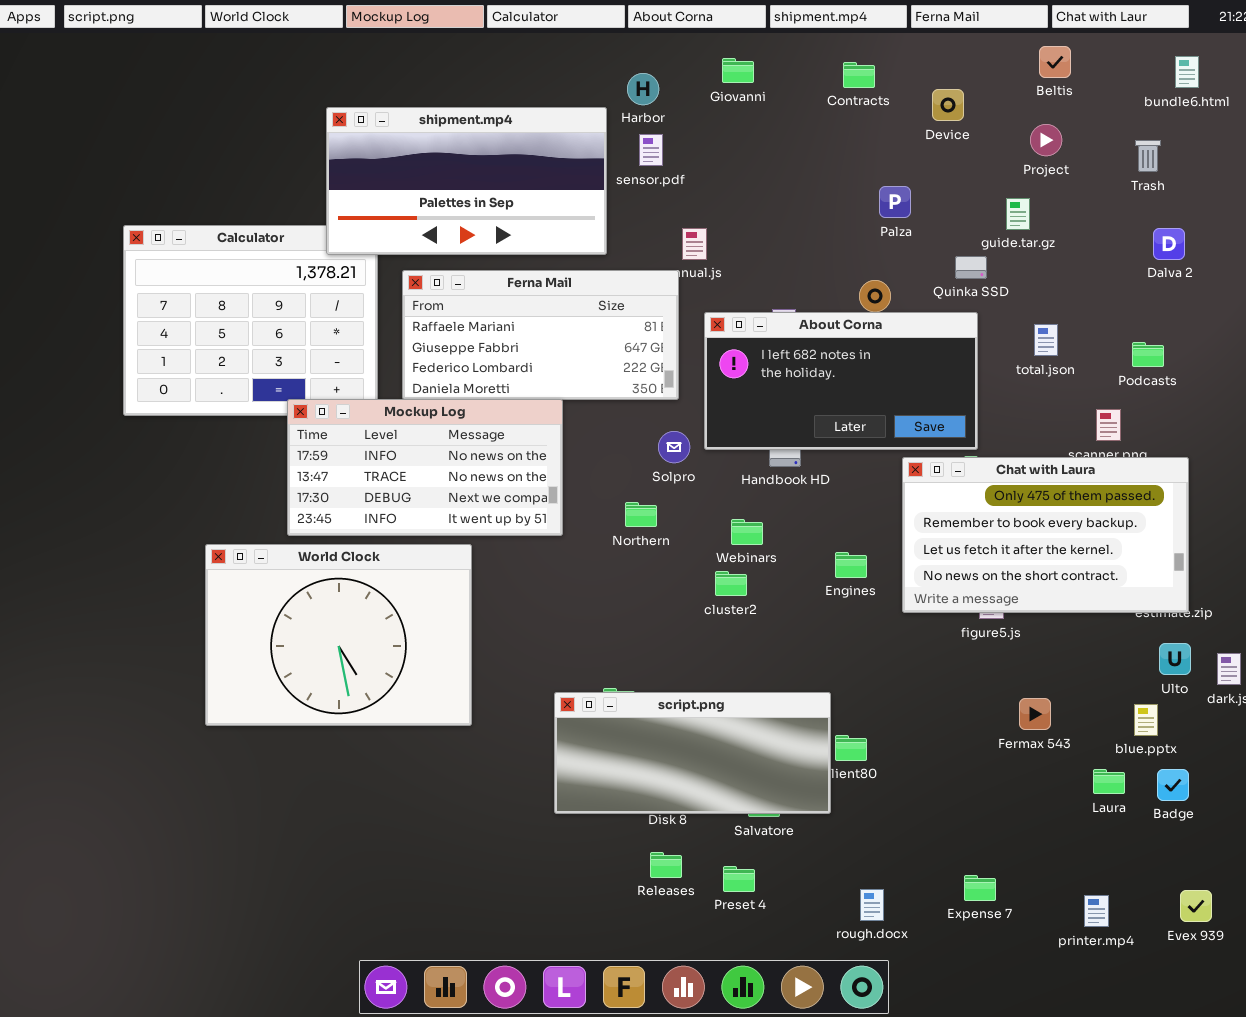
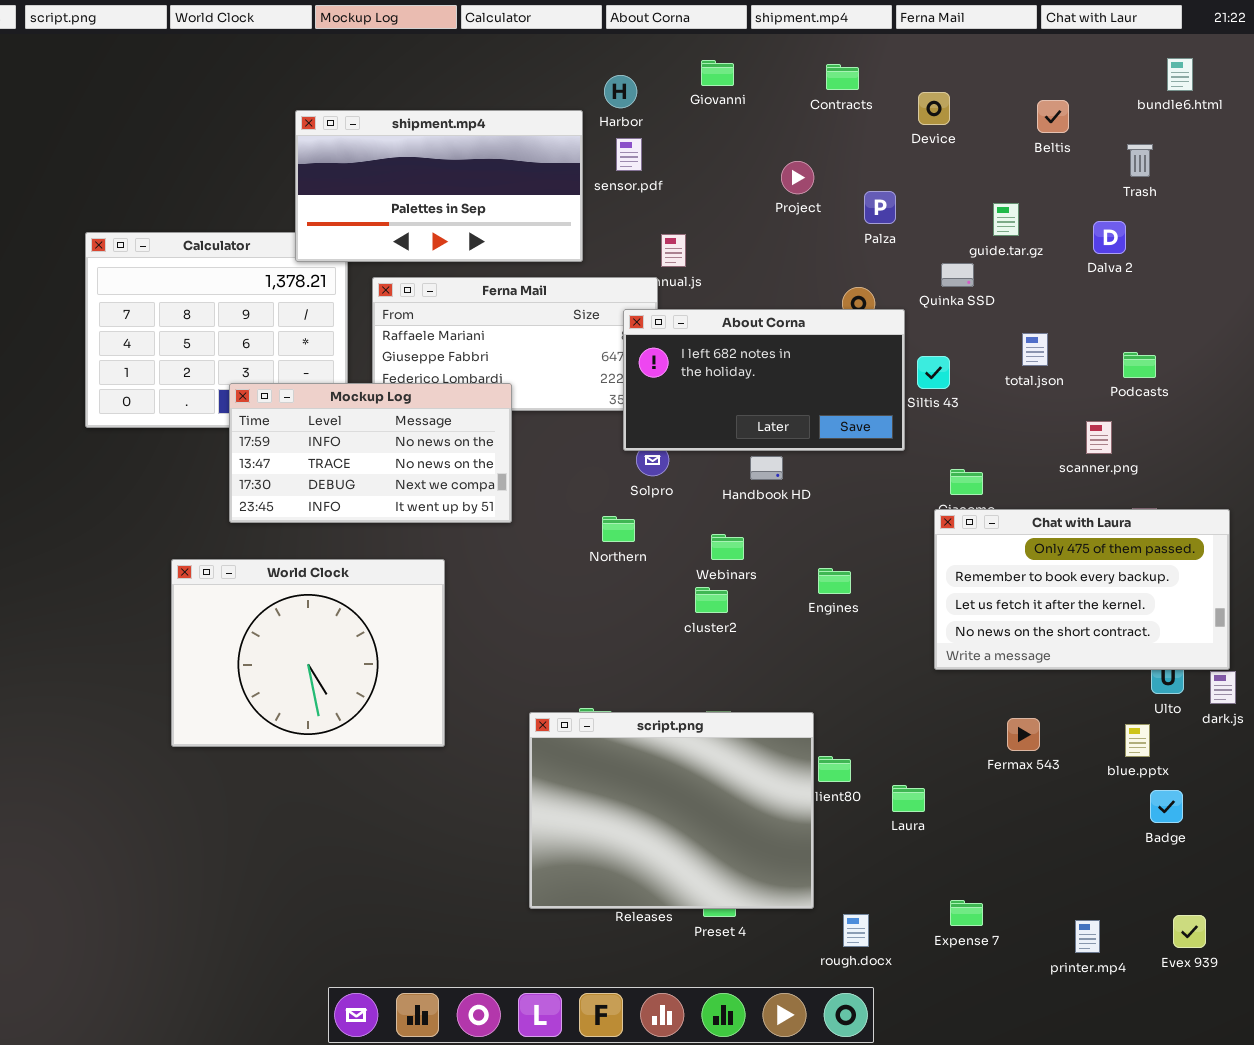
Beltis: [1039,46,1071,78] -> [1037,100,1069,133], moved
Project: [1030,124,1062,156] -> [781,161,814,194], moved
Dalva 2: [1153,228,1185,260] -> [1093,221,1126,254], moved
About Corna: [704,312,978,450] -> [623,309,905,451], moved
Mockup Log: [287,399,563,536] -> [229,383,512,523], moved
Chat with Laura: [902,457,1189,613] -> [934,509,1230,670], moved
script.png: [554,692,831,814] -> [529,712,814,909], resized
Laura: [1093,769,1125,794] -> [892,785,925,812], moved

